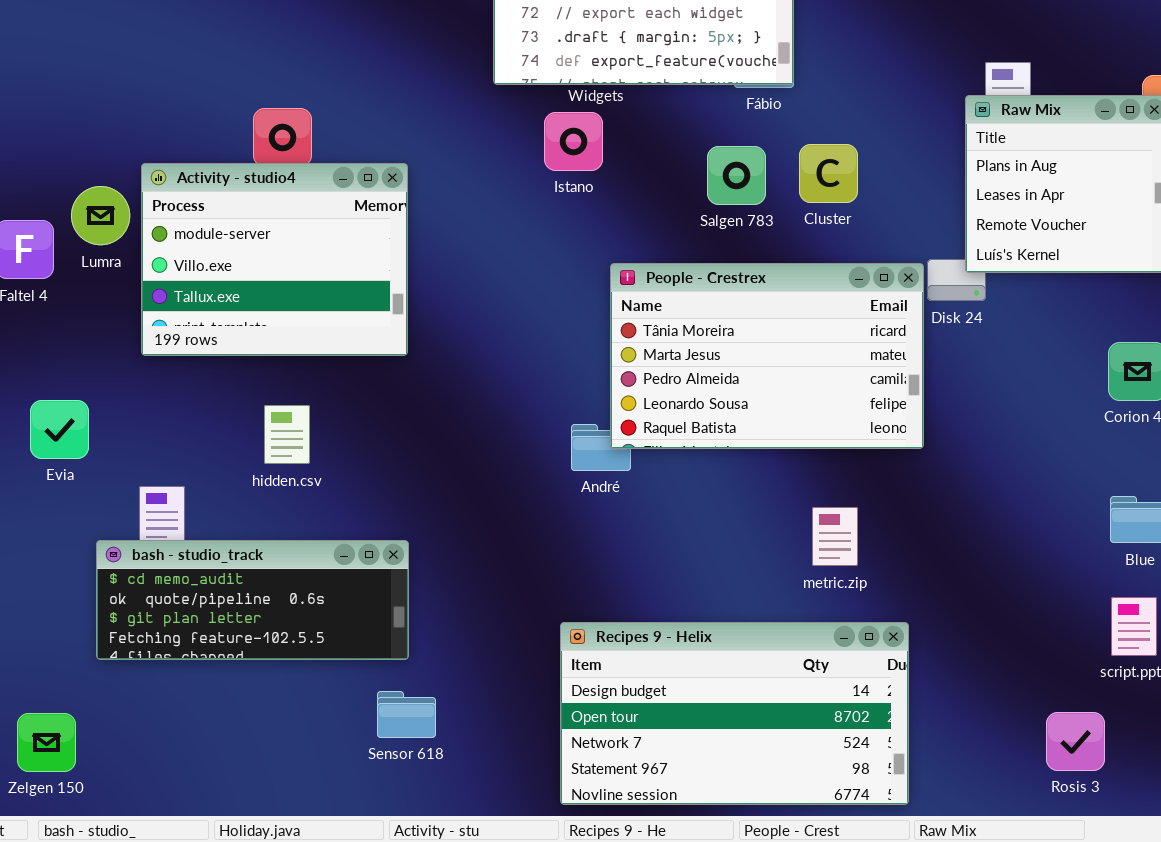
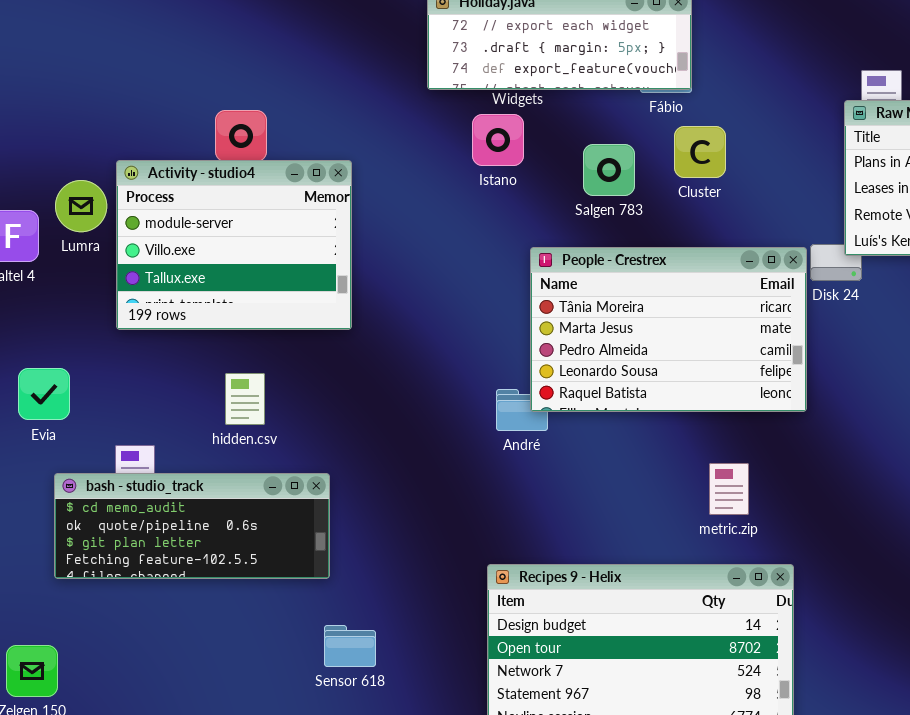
Cluster: [799,144,858,203] -> [674,126,726,178], moved
Salgen 783: [707,146,766,205] -> [583,144,635,196], moved
bash - studio_track: [96,540,409,660] -> [54,473,330,579], moved

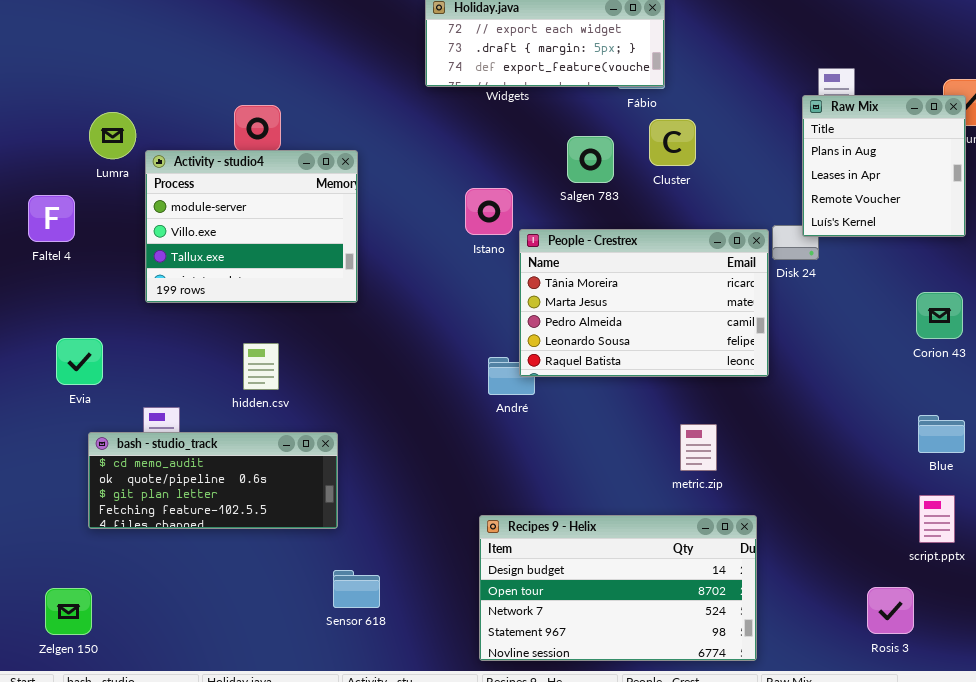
Istano: [472,114,524,166] -> [465,188,513,235], moved
Lumra: [55,180,107,232] -> [89,112,136,159], moved

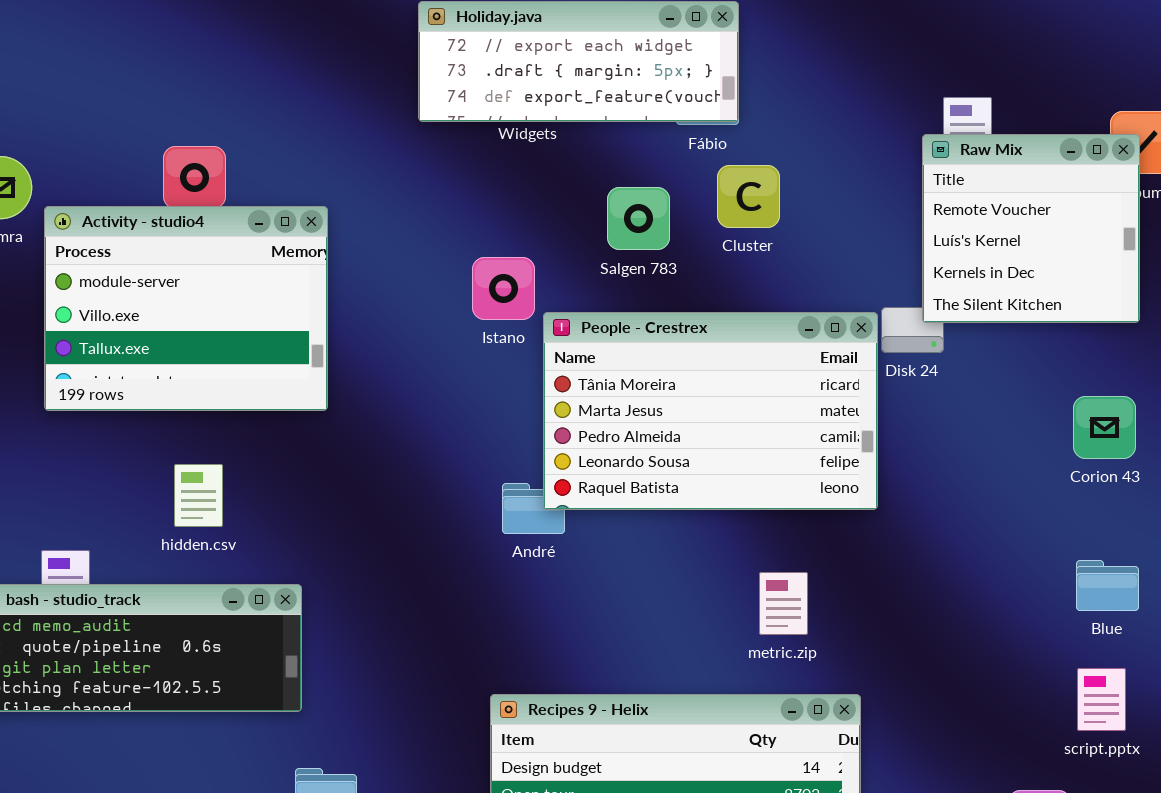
Raw Mix: [802,95,966,237] -> [922,134,1140,323], scrolled down 2 rows

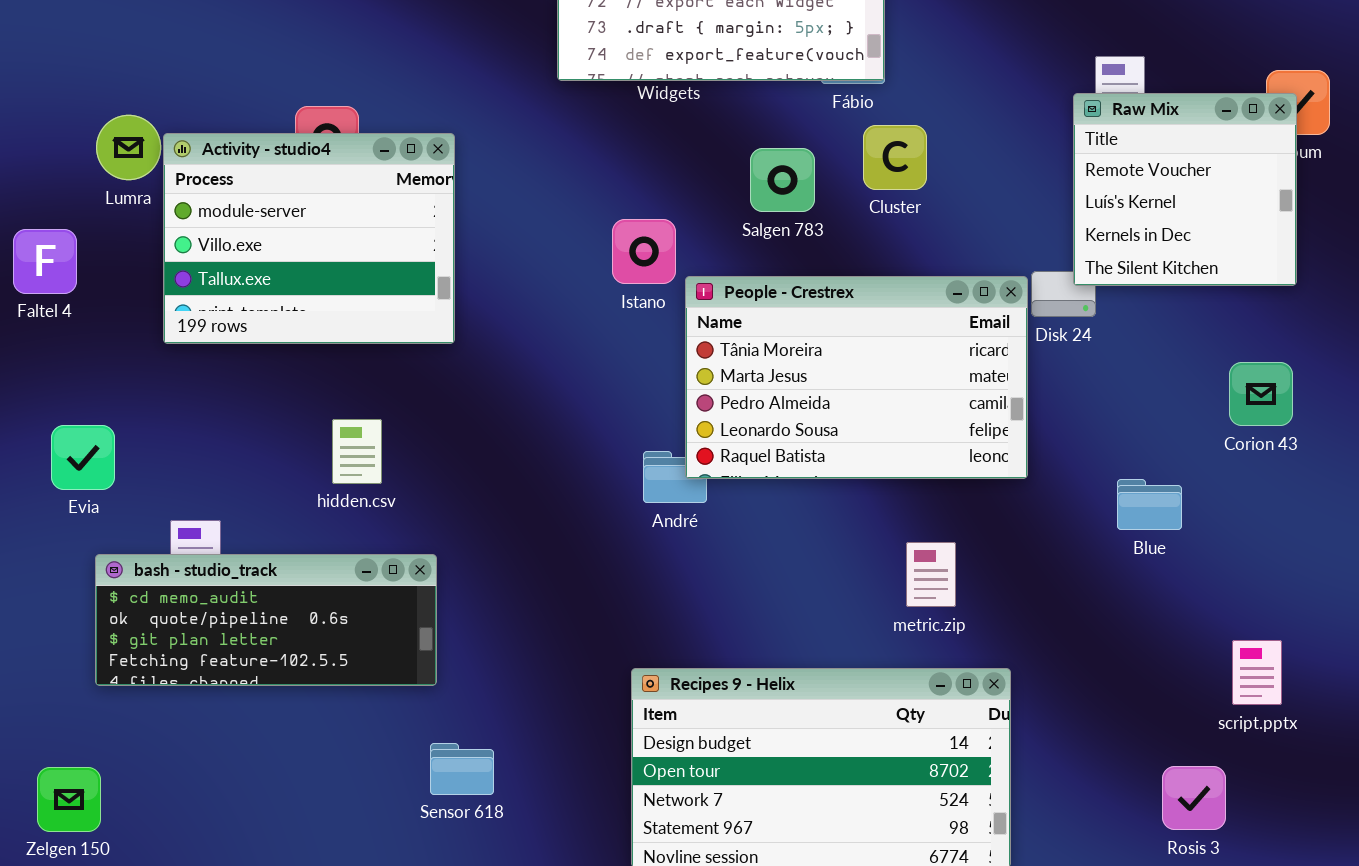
Activity - studio4: [44,206,328,411] -> [163,133,455,344], moved
hidden.csv: [174,464,223,527] -> [332,419,382,484], moved
Blue: [1076,560,1139,611] -> [1117,479,1182,530], moved

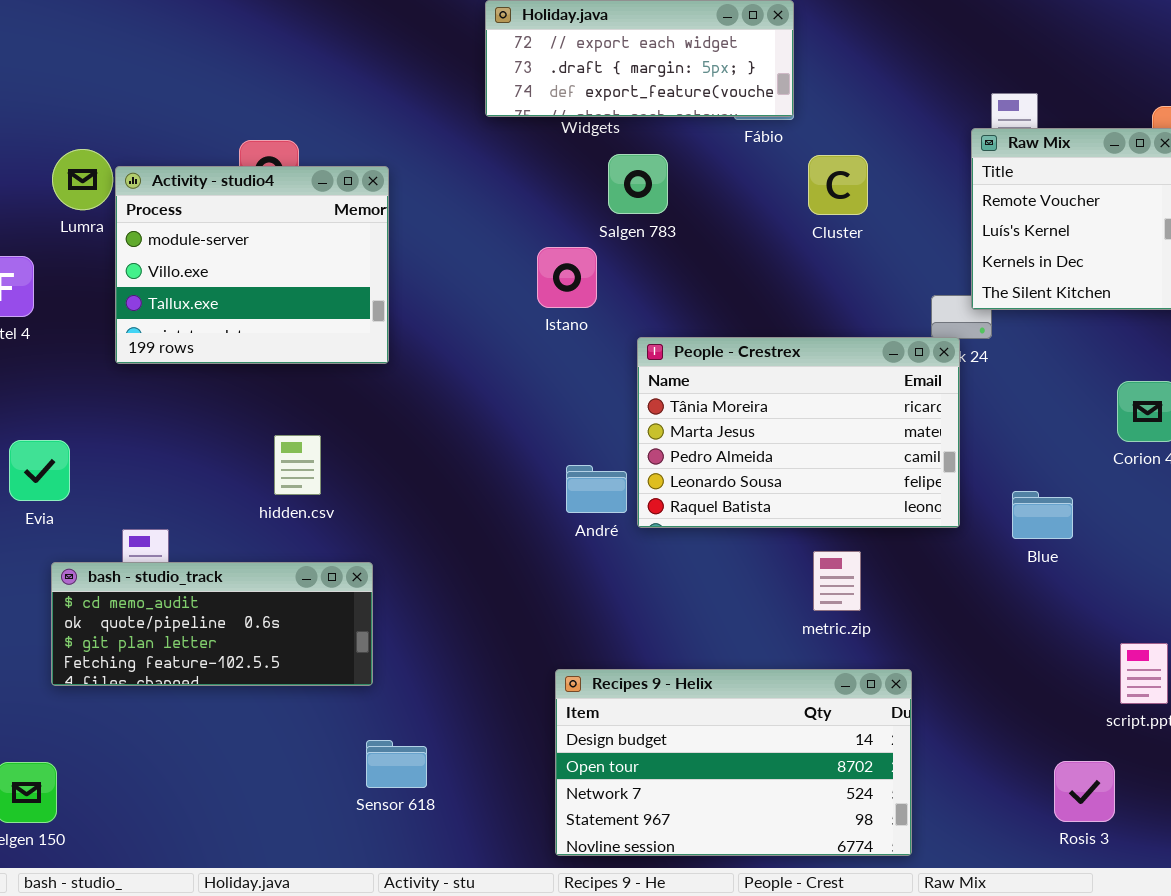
Cluster: [863,125,927,190] -> [808,155,868,215], moved
Salgen 783: [750,148,815,212] -> [608,154,668,214], moved
People - Crestrex: [685,276,1028,479] -> [637,337,960,528], moved

